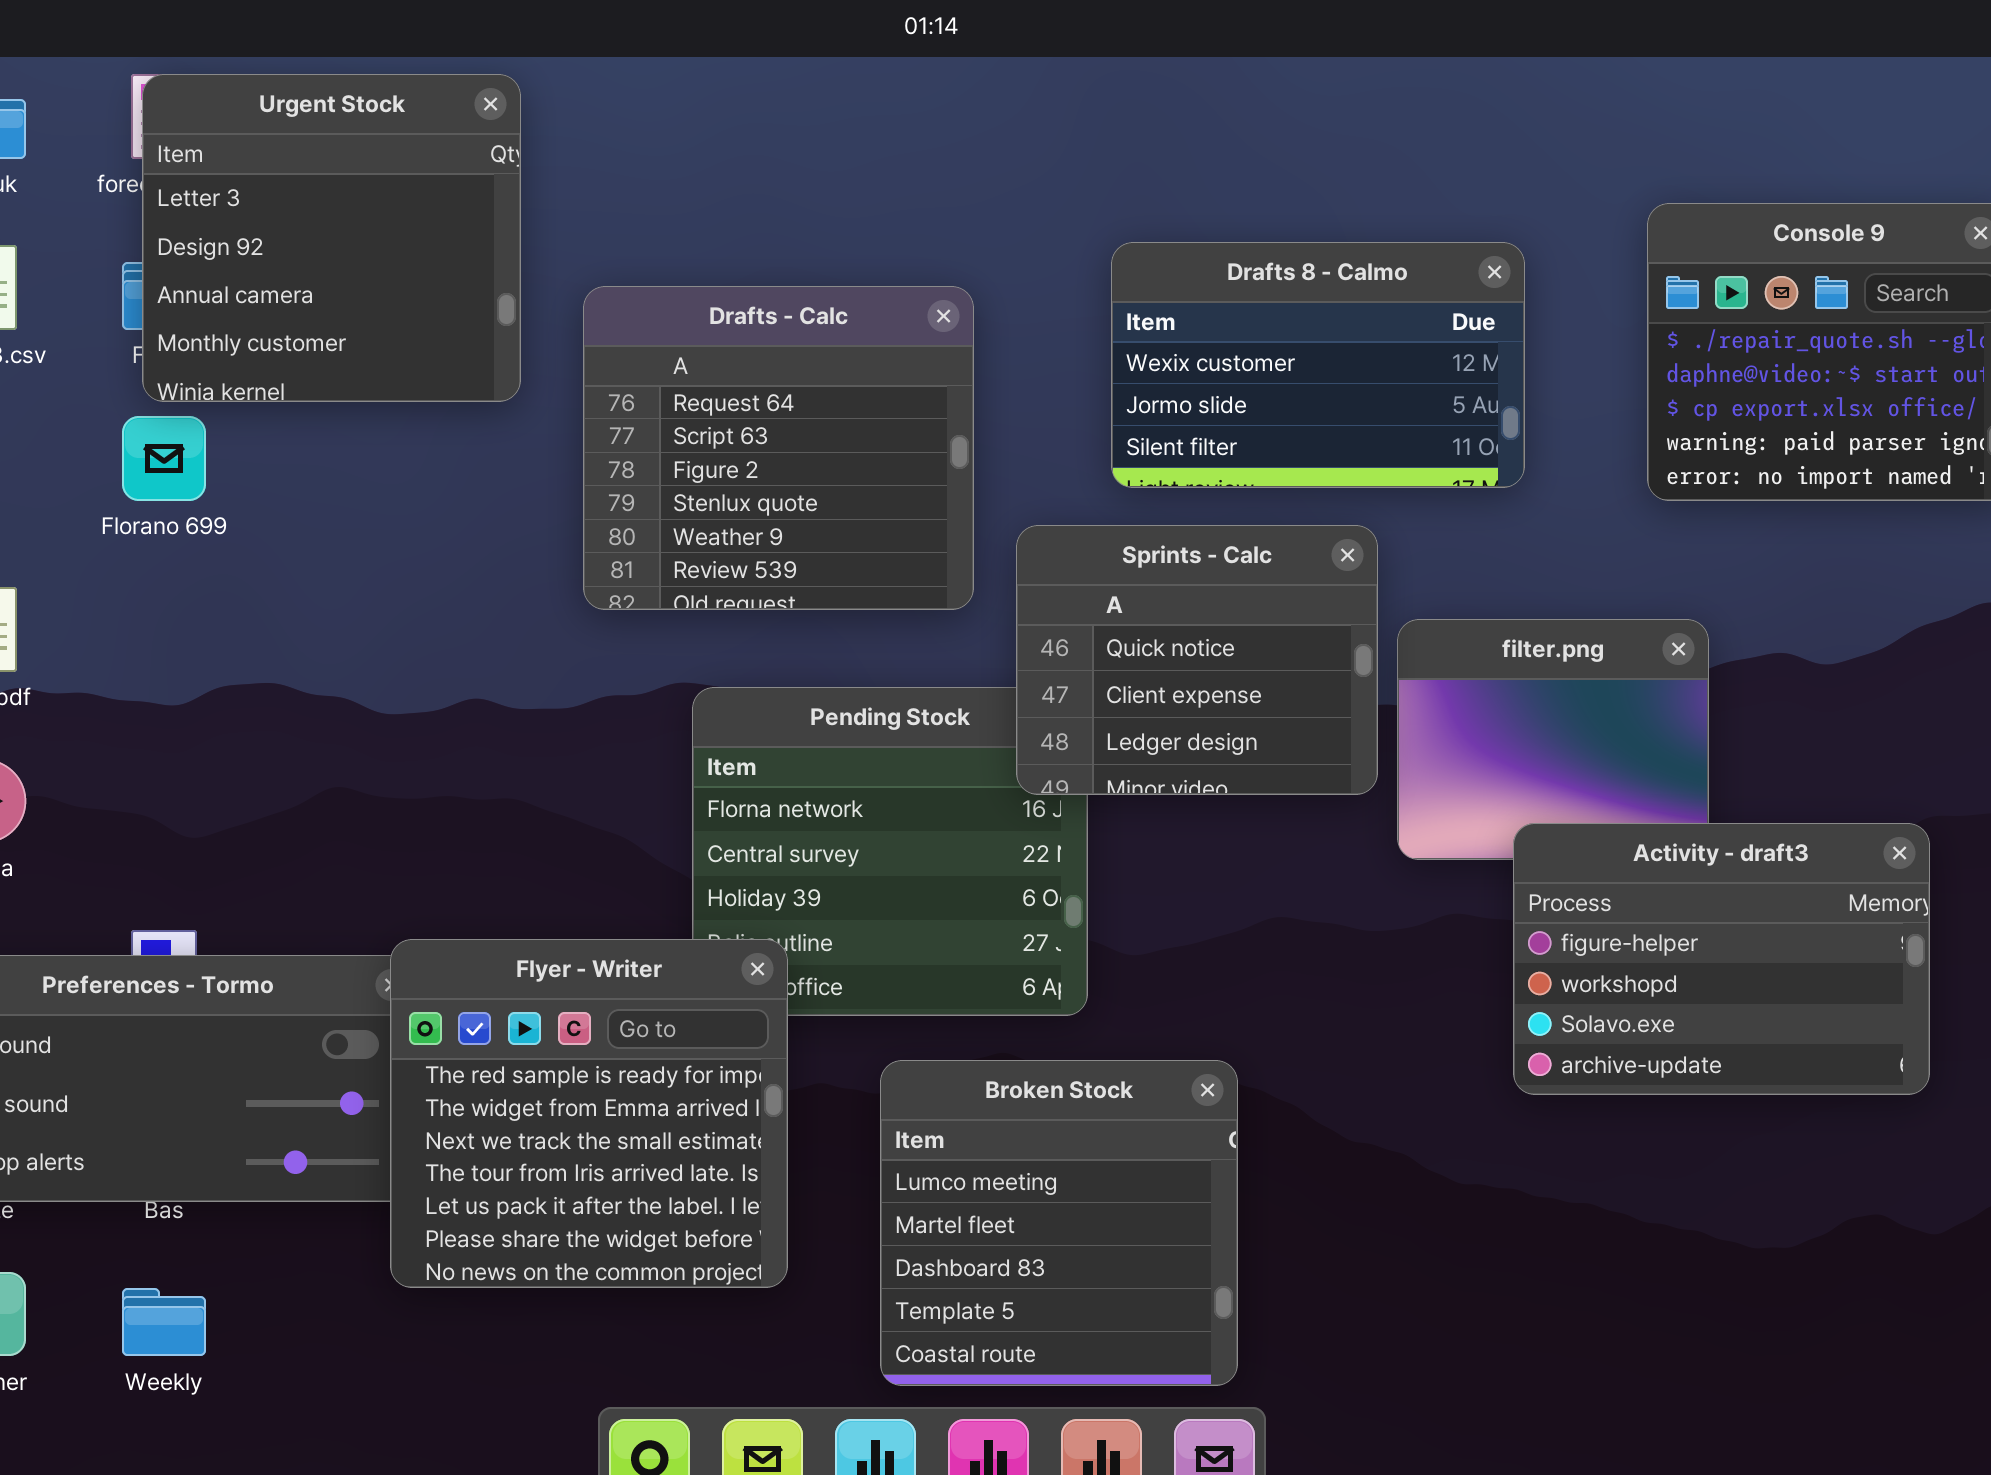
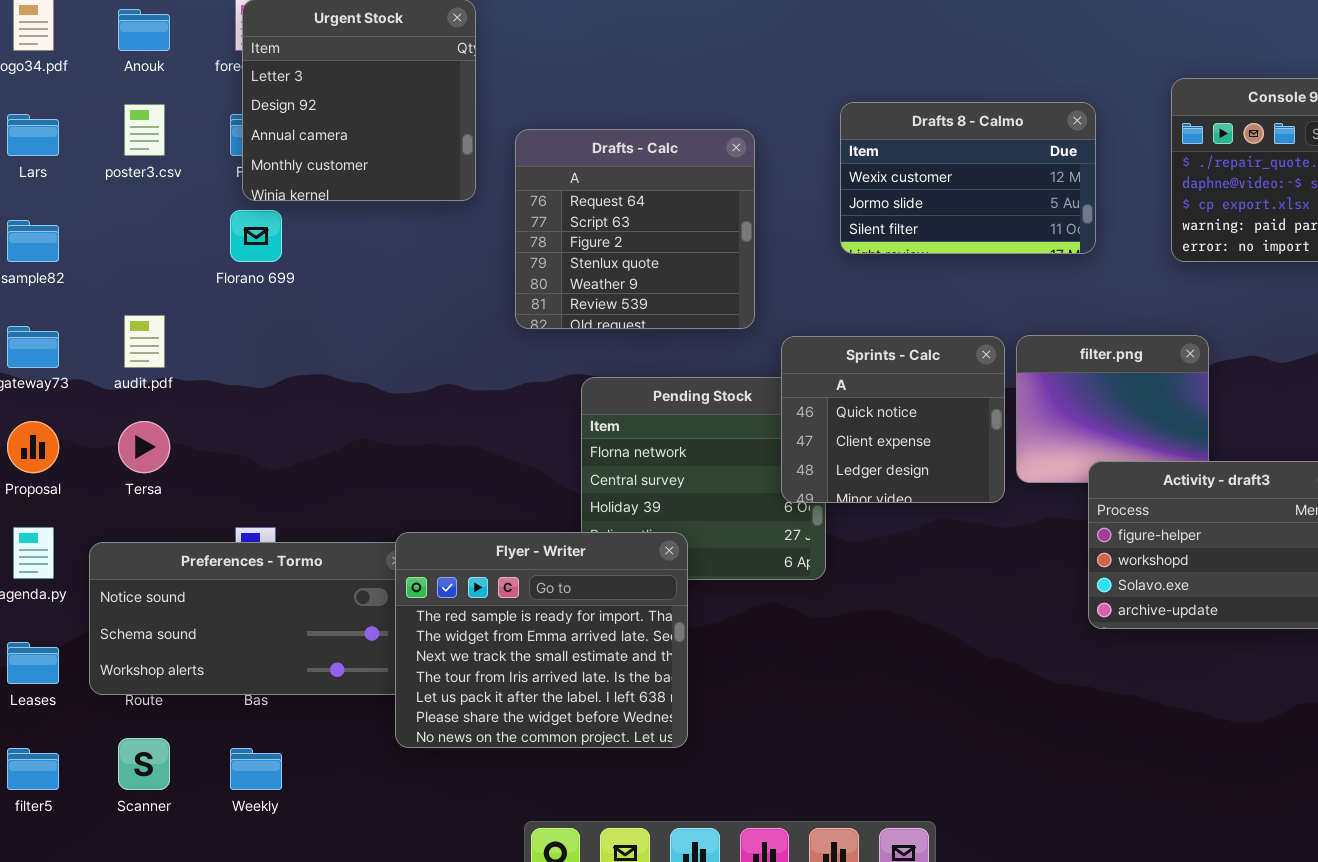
Sprints - Calc: [1016,525,1378,795] -> [781,336,1005,503], moved
Flyer - Writer: [390,939,788,1288] -> [395,532,688,748], resized
Broken Stock: [880,1060,1238,1386] -> none, closed

